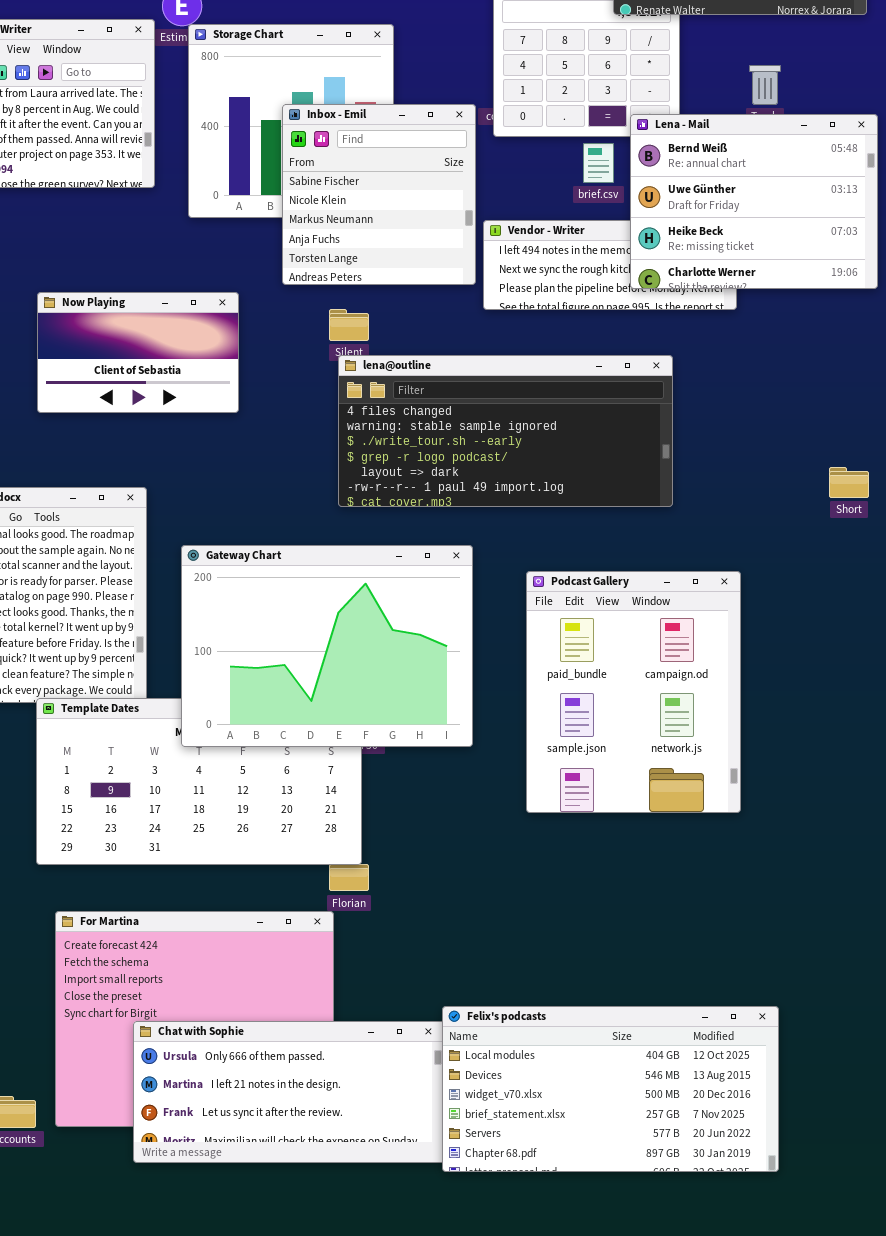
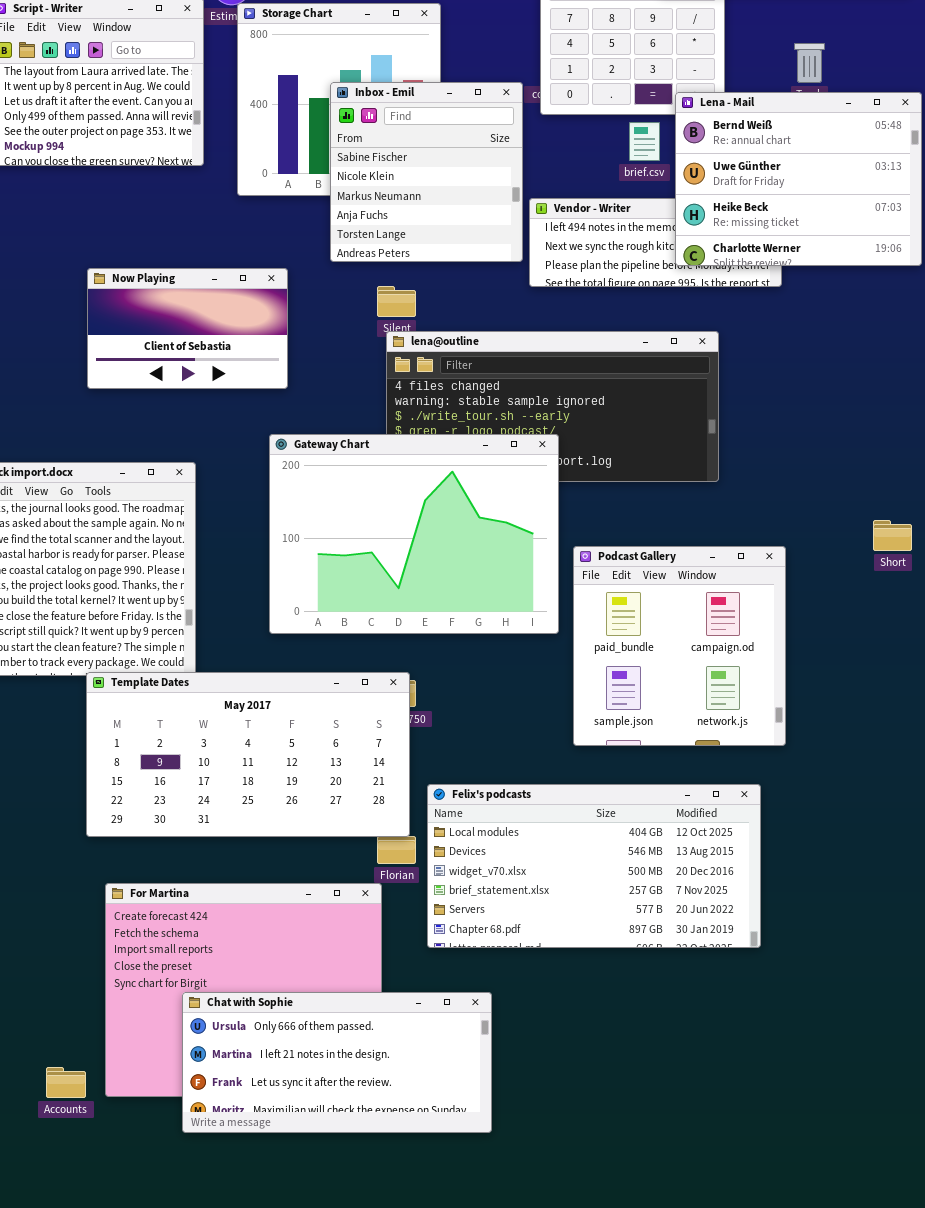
Short: [829,467,869,498] -> [873,520,912,551], moved
Gateway Chart: [181,545,473,747] -> [269,434,559,634], moved
Podcast Gallery: [526,571,741,813] -> [573,546,786,746], resized
Felix's podcasts: [442,1006,779,1172] -> [427,784,761,948], moved

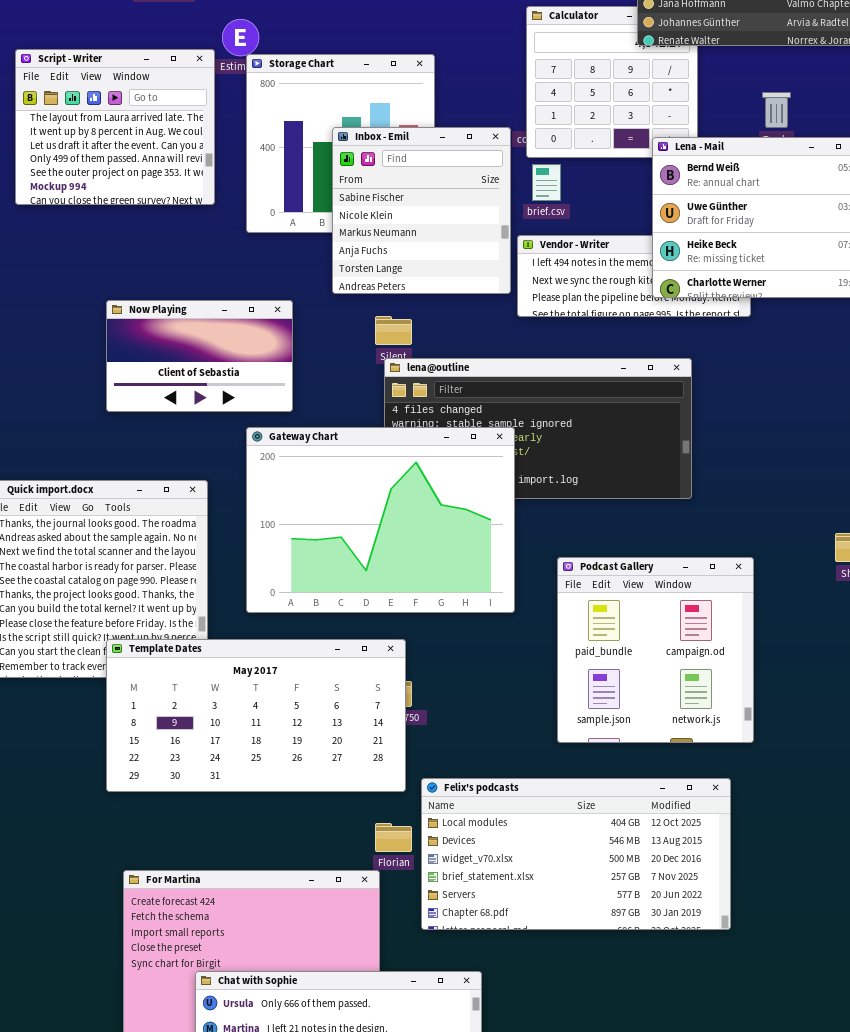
brief.csv: [629,122,660,161] -> [532,164,561,201], moved
Gateway Chart: [269,434,559,634] -> [246,427,515,613], moved
Template Dates: [86,672,410,837] -> [106,639,406,792], moved

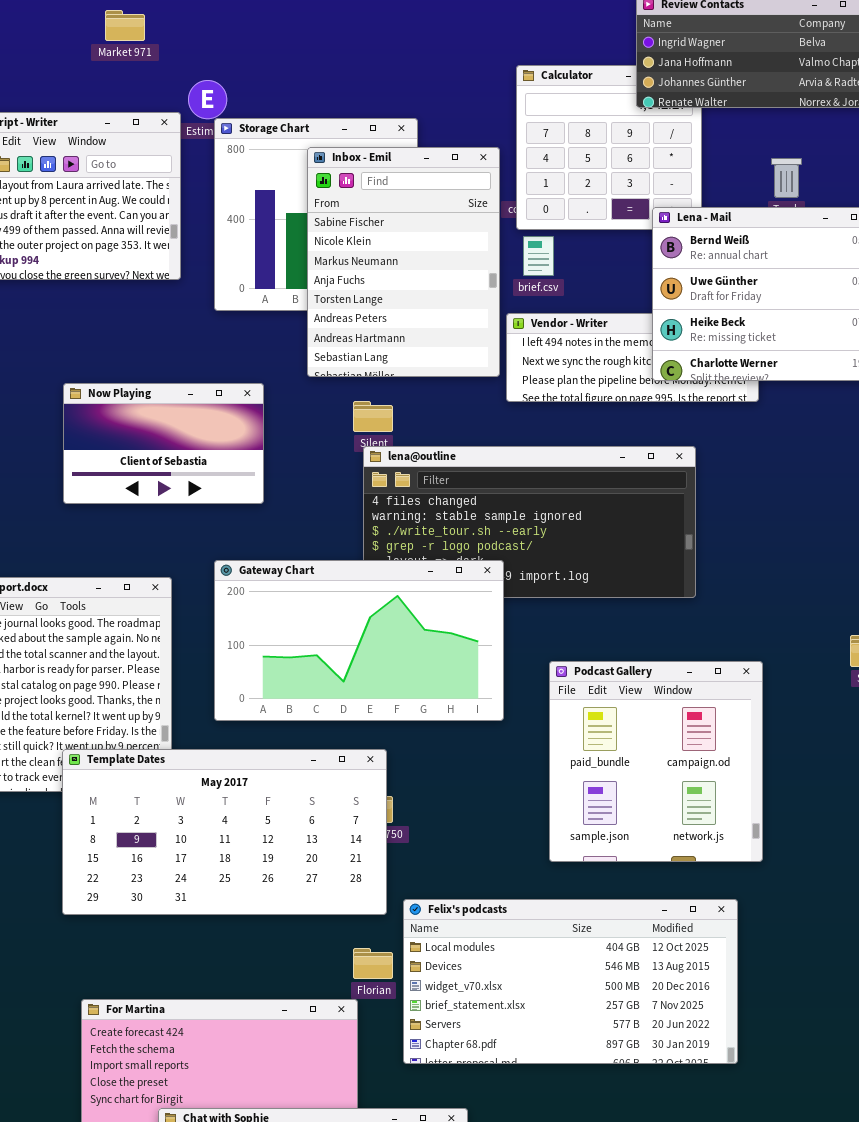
Inbox - Emil: [332,127,511,294] -> [307,147,500,377], resized
Gateway Chart: [246,427,515,613] -> [214,560,504,721], resized

